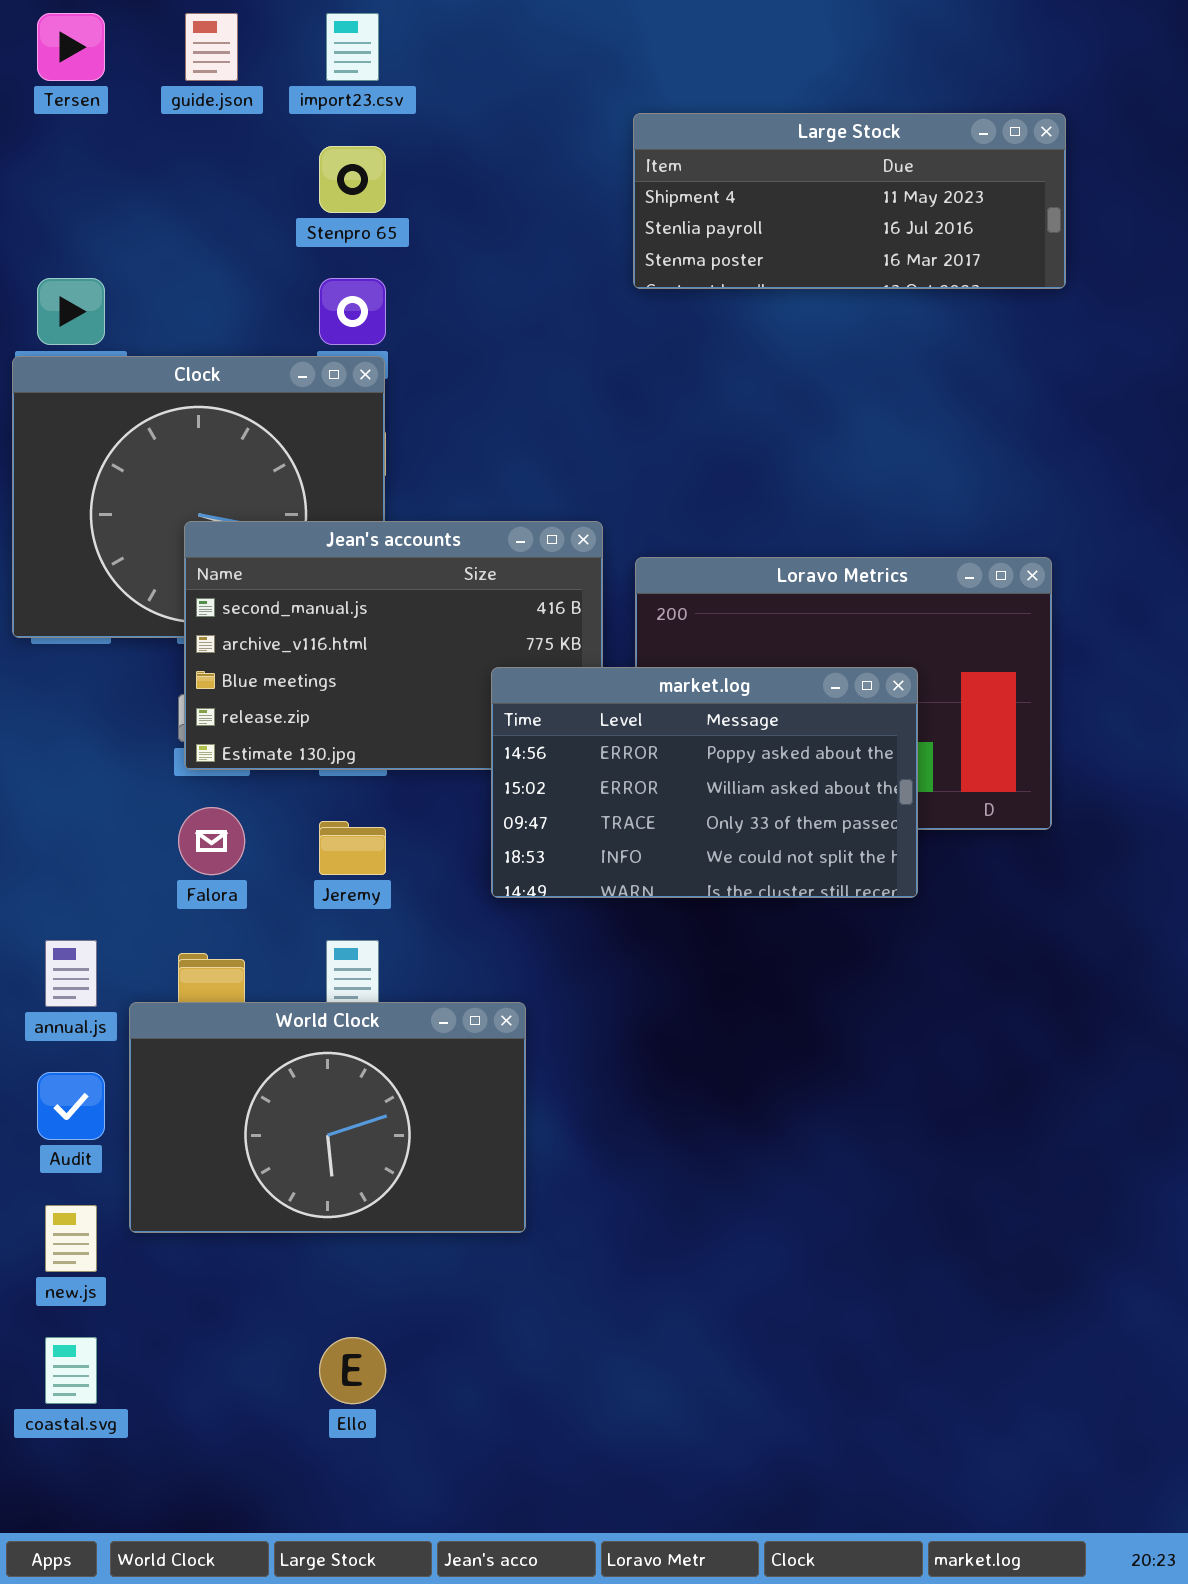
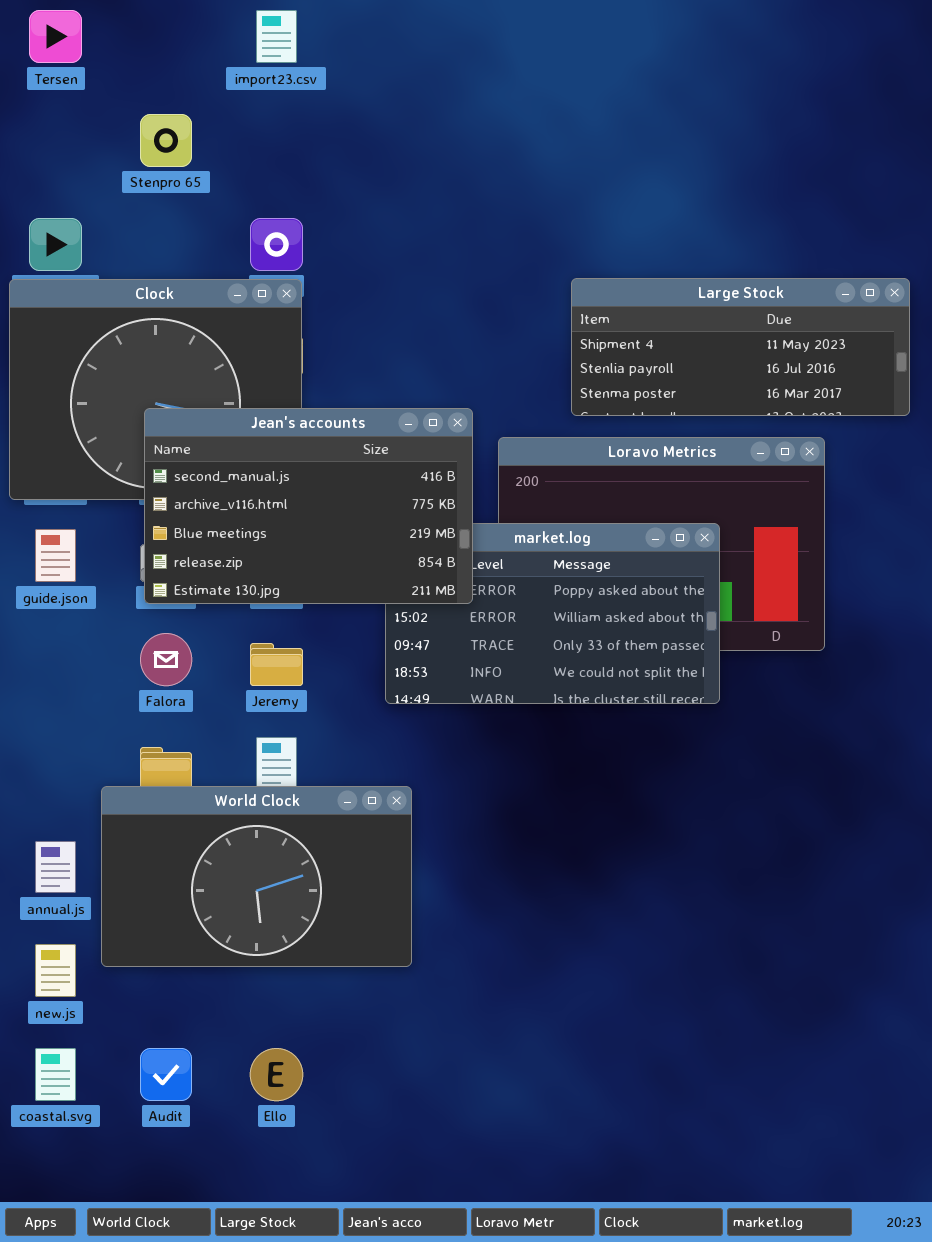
guide.json: [185,13,238,81] -> [35,529,76,582], moved
Large Stock: [633,113,1066,289] -> [571,278,910,416], moved
Stenpro 65: [319,146,386,213] -> [140,114,192,167], moved
Jean's accounts: [184,521,603,770] -> [144,408,473,604], raised
annual.js: [45,940,97,1007] -> [35,841,76,893], moved
Audit: [37,1072,105,1140] -> [140,1048,192,1101], moved

